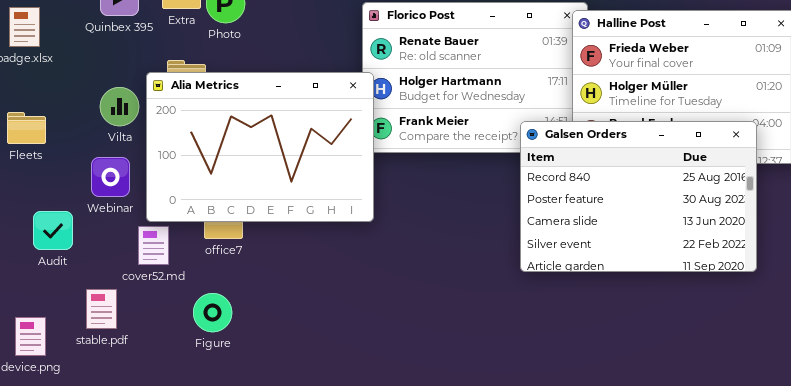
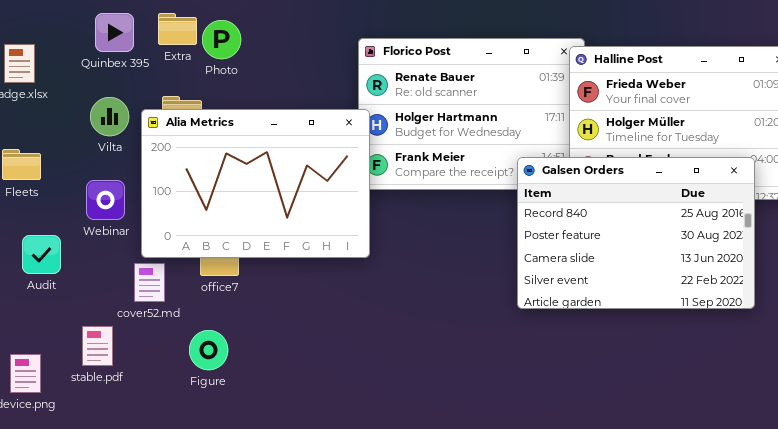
Vilta: [100,87,139,126] -> [90,97,129,136], moved
Webinar: [91,157,130,197] -> [86,180,125,220], moved
Audit: [33,211,73,250] -> [22,235,61,274], moved

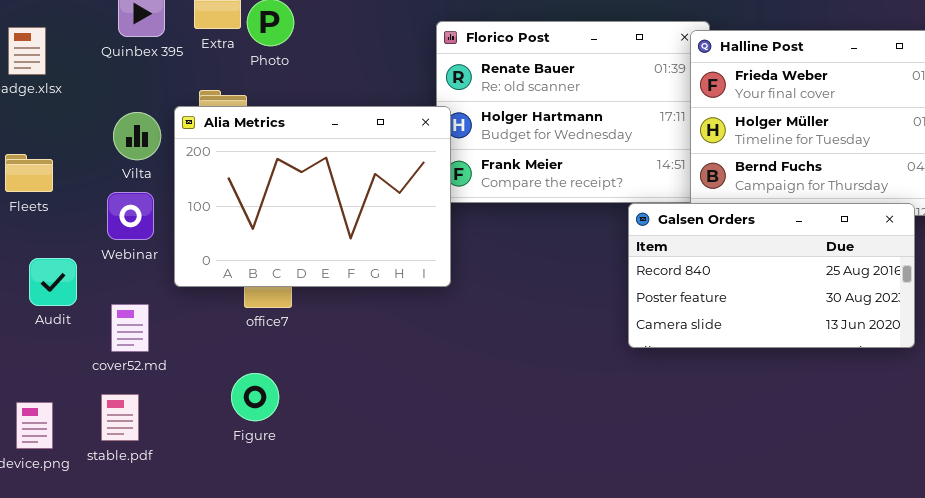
Vilta: [90,97,129,136] -> [113,112,161,160], moved
Galsen Orders: [517,157,755,309] -> [628,203,915,348], resized
cover52.md: [134,263,165,302] -> [111,304,149,352], moved
stable.pdf: [82,326,113,366] -> [101,394,139,441], moved

